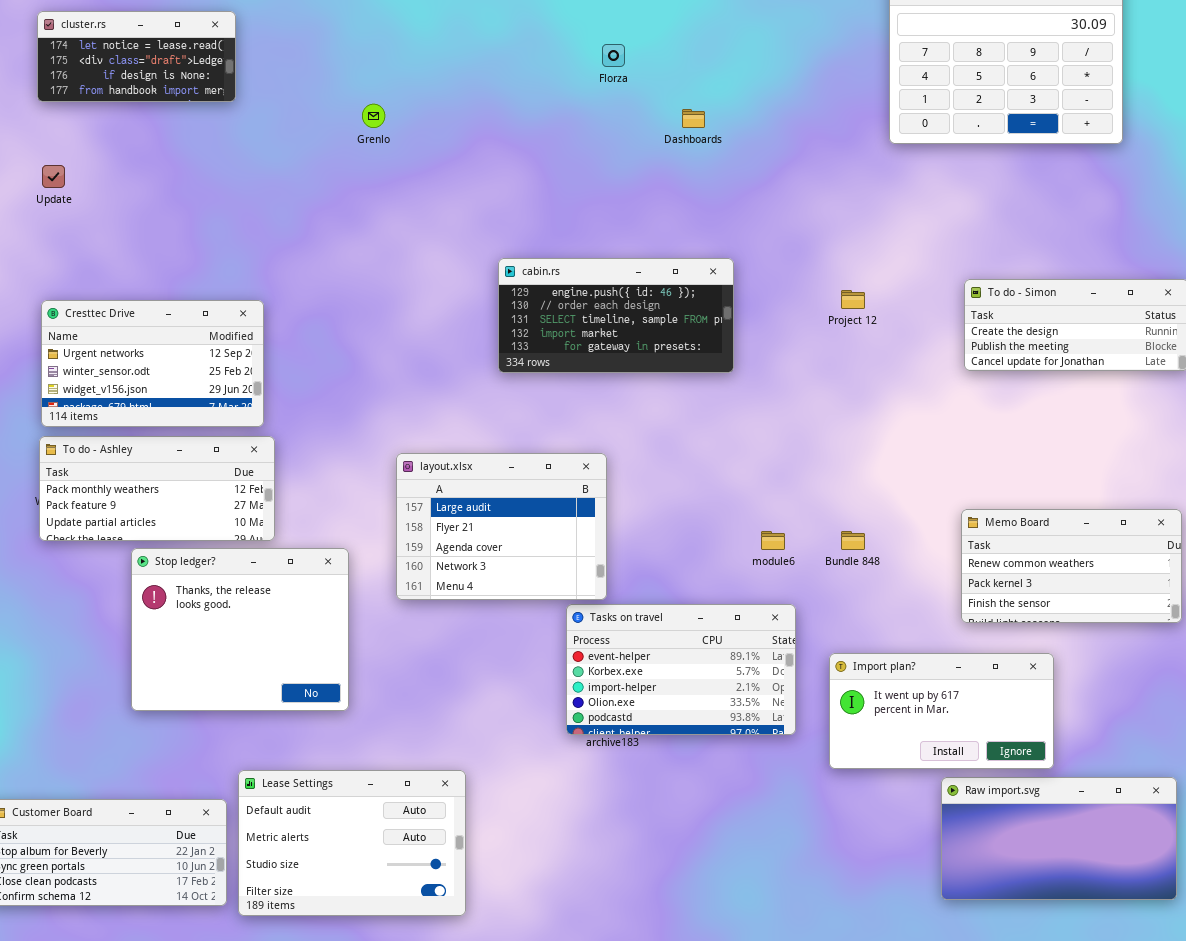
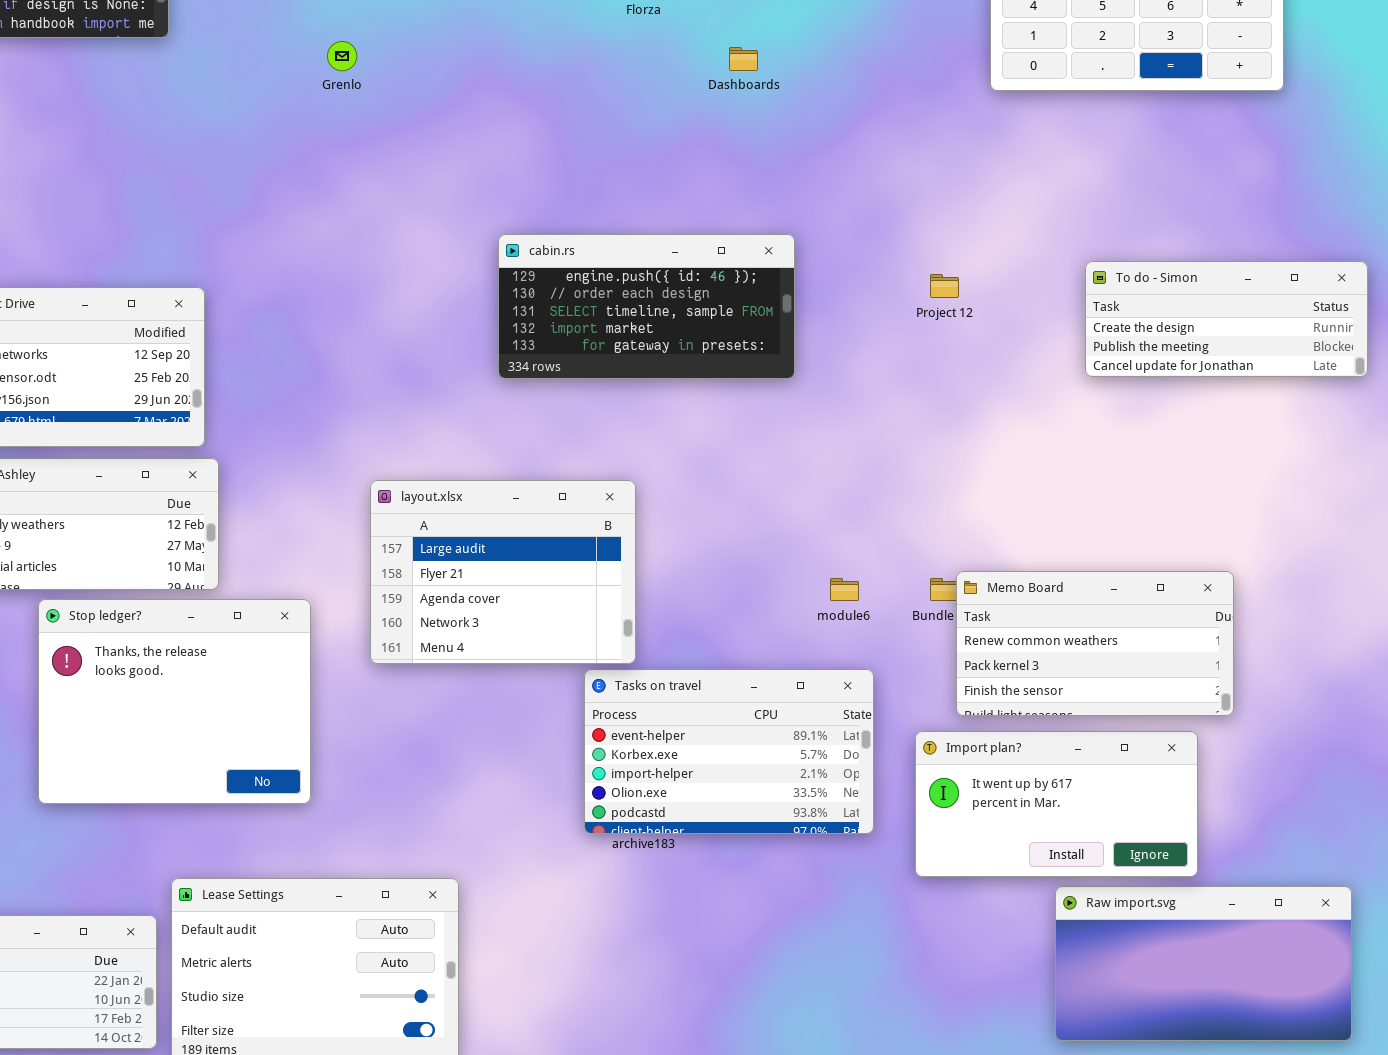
Memo Board: [961,509,1182,623] -> [956,571,1234,716], moved

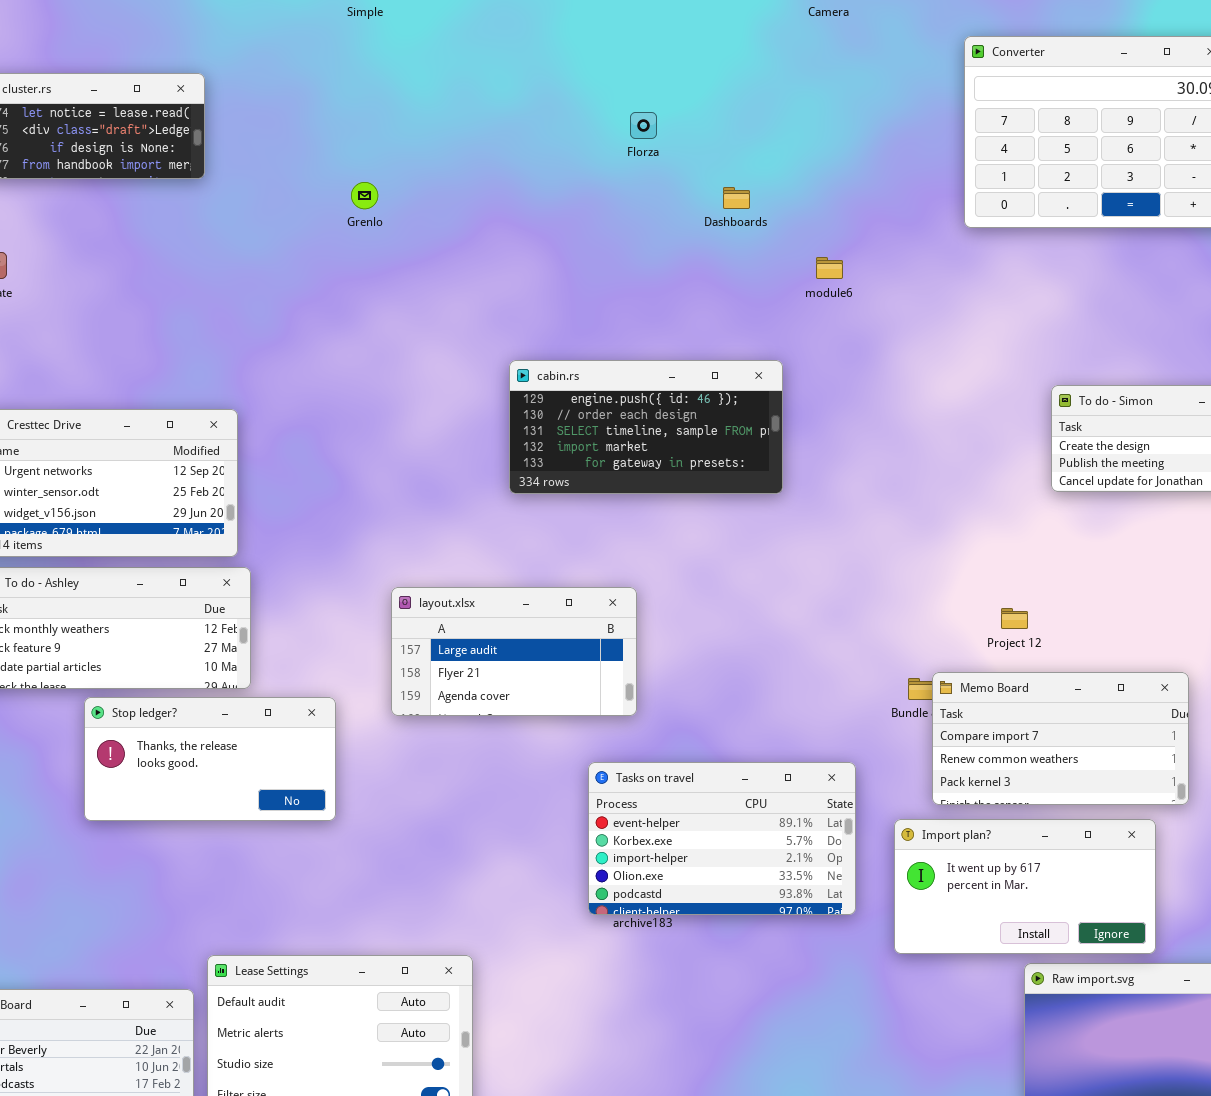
Project 12: [930,274,959,298] -> [1001,608,1028,629], moved
layout.xlsx: [370,480,636,664] -> [391,587,637,716], resized
Memo Board: [956,571,1234,716] -> [932,672,1189,805], scrolled up 1 row
module6: [830,578,859,601] -> [816,257,843,279], moved
Stop ledger?: [38,599,311,804] -> [84,697,336,821], resized

